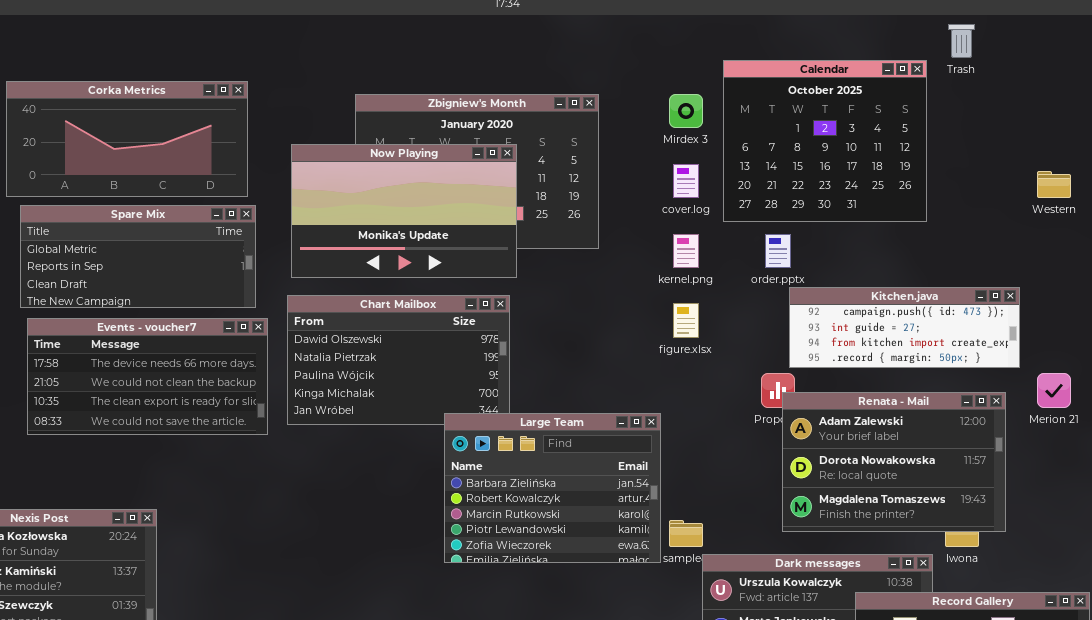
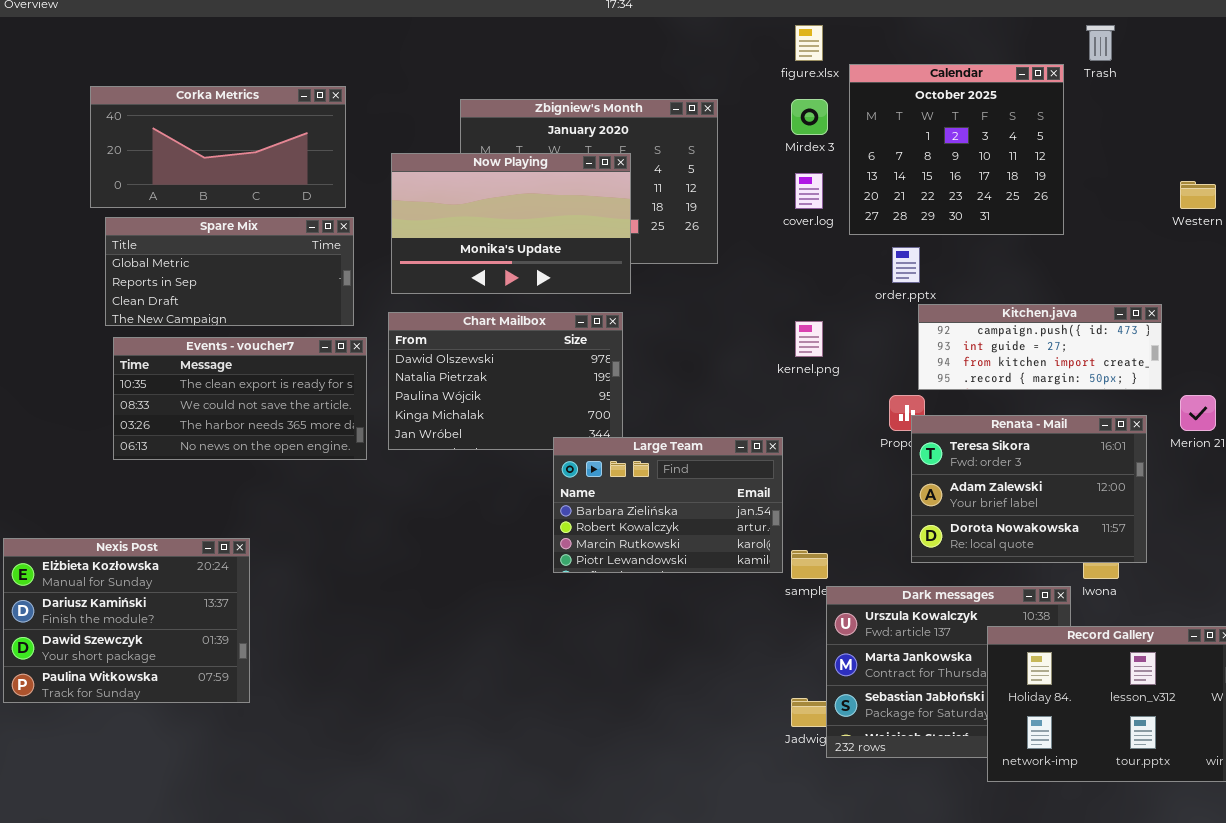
kernel.png: [673,234,699,268] -> [795,321,823,357], moved
figure.xlsx: [673,303,699,338] -> [795,25,823,61], moved
Events - voucher7: [27,318,268,435] -> [113,337,367,460], scrolled down 2 rows
Renata - Mail: [782,392,1006,532] -> [911,415,1147,563], scrolled up 1 row
Large Team: [444,413,661,563] -> [553,437,783,573], resized

